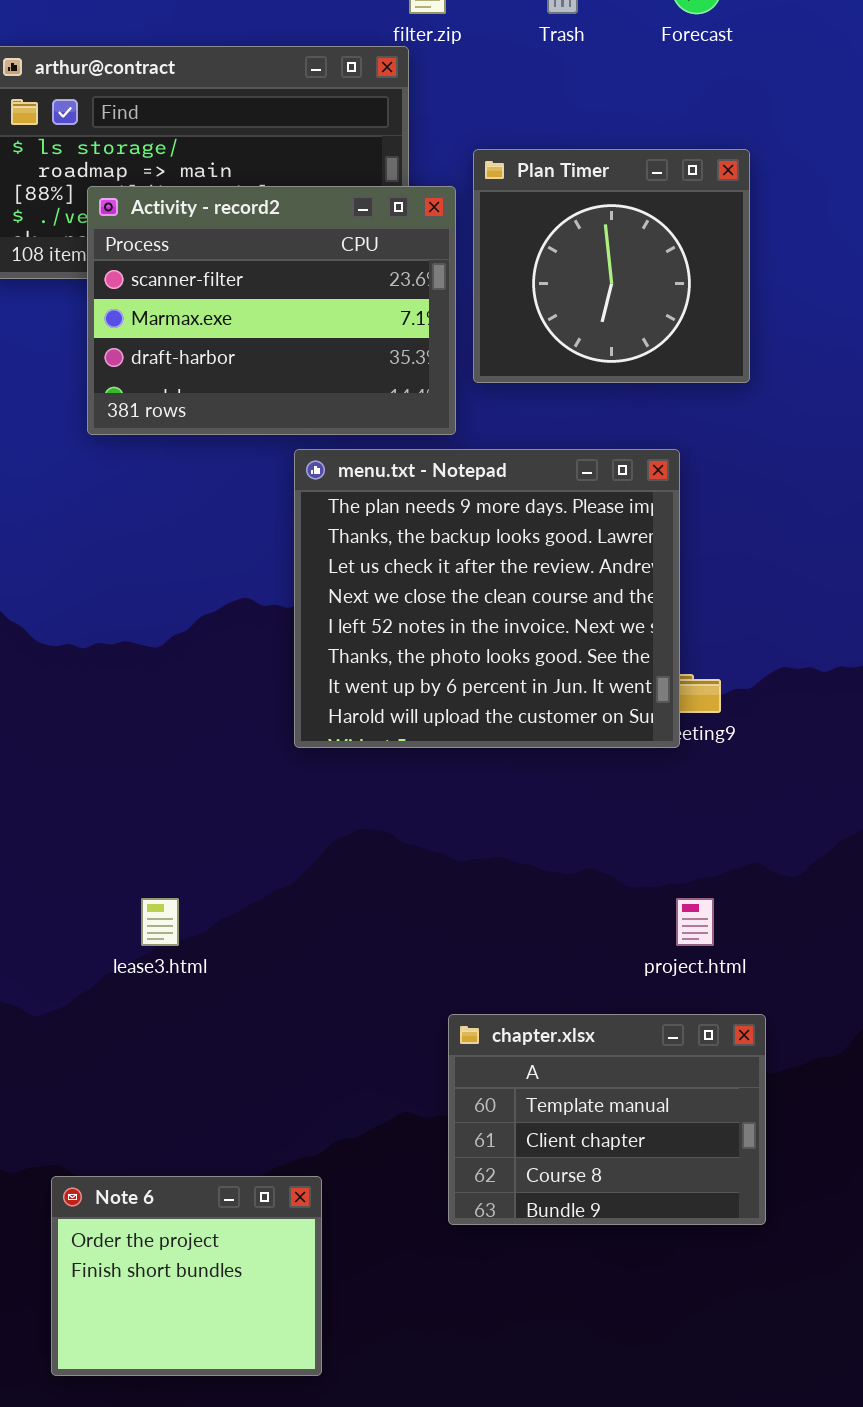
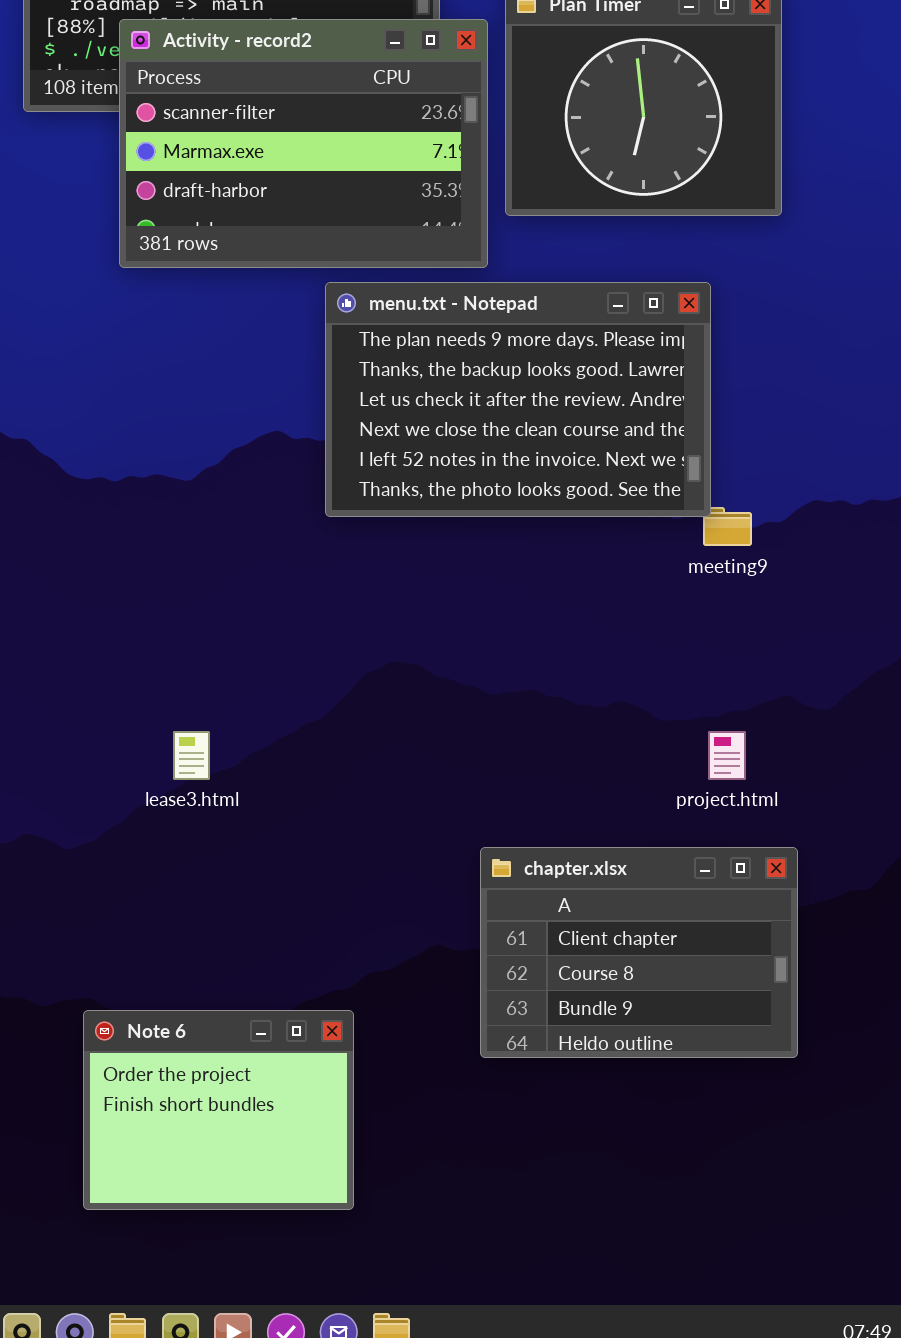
menu.txt - Notepad: [294,449,680,748] -> [325,282,711,517], resized
chapter.xlsx: [448,1014,766,1225] -> [480,847,798,1058], scrolled down 1 row

